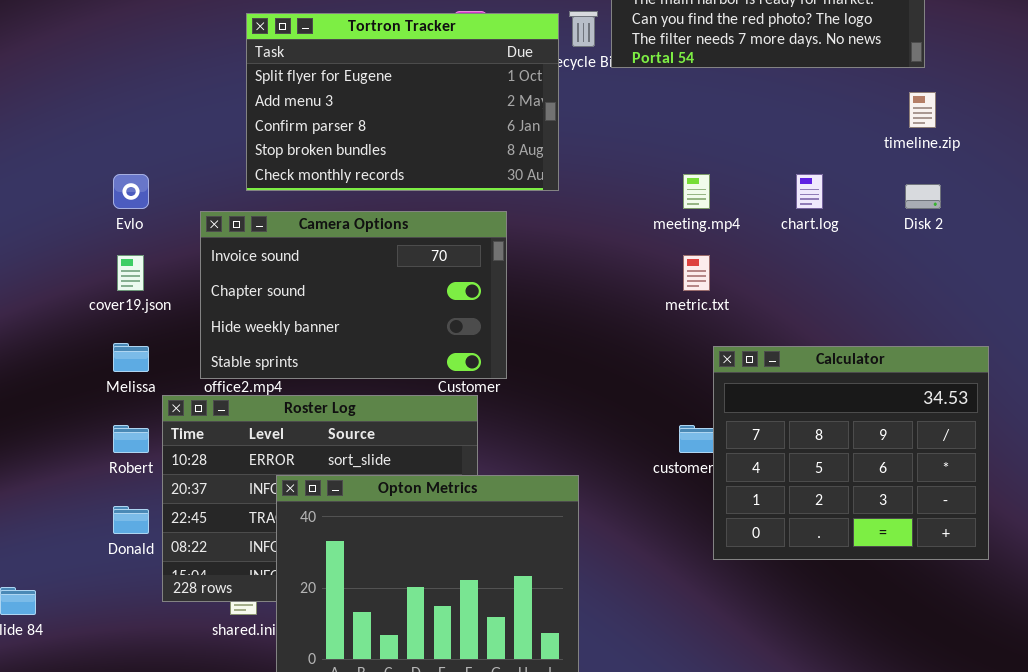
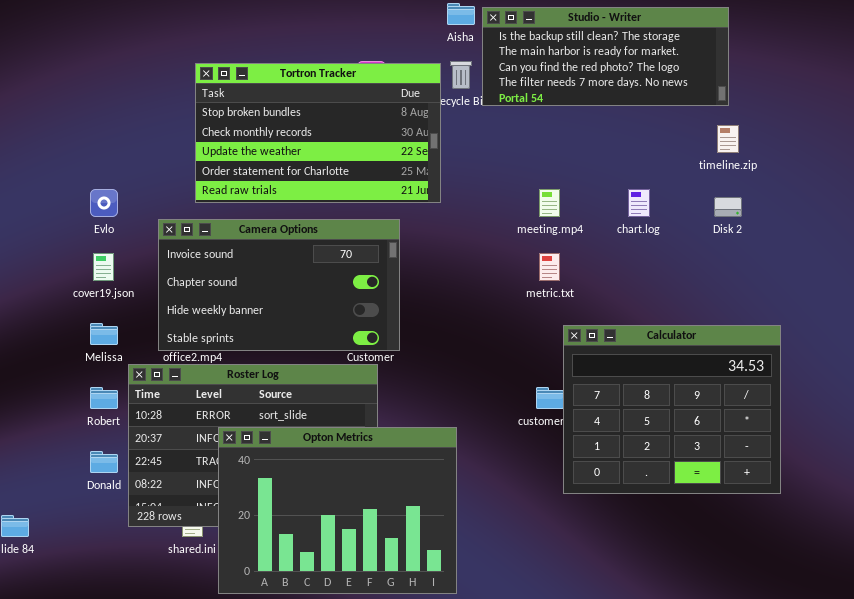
Tortron Tracker: [246,13,559,191] -> [195,63,441,203], scrolled down 3 rows

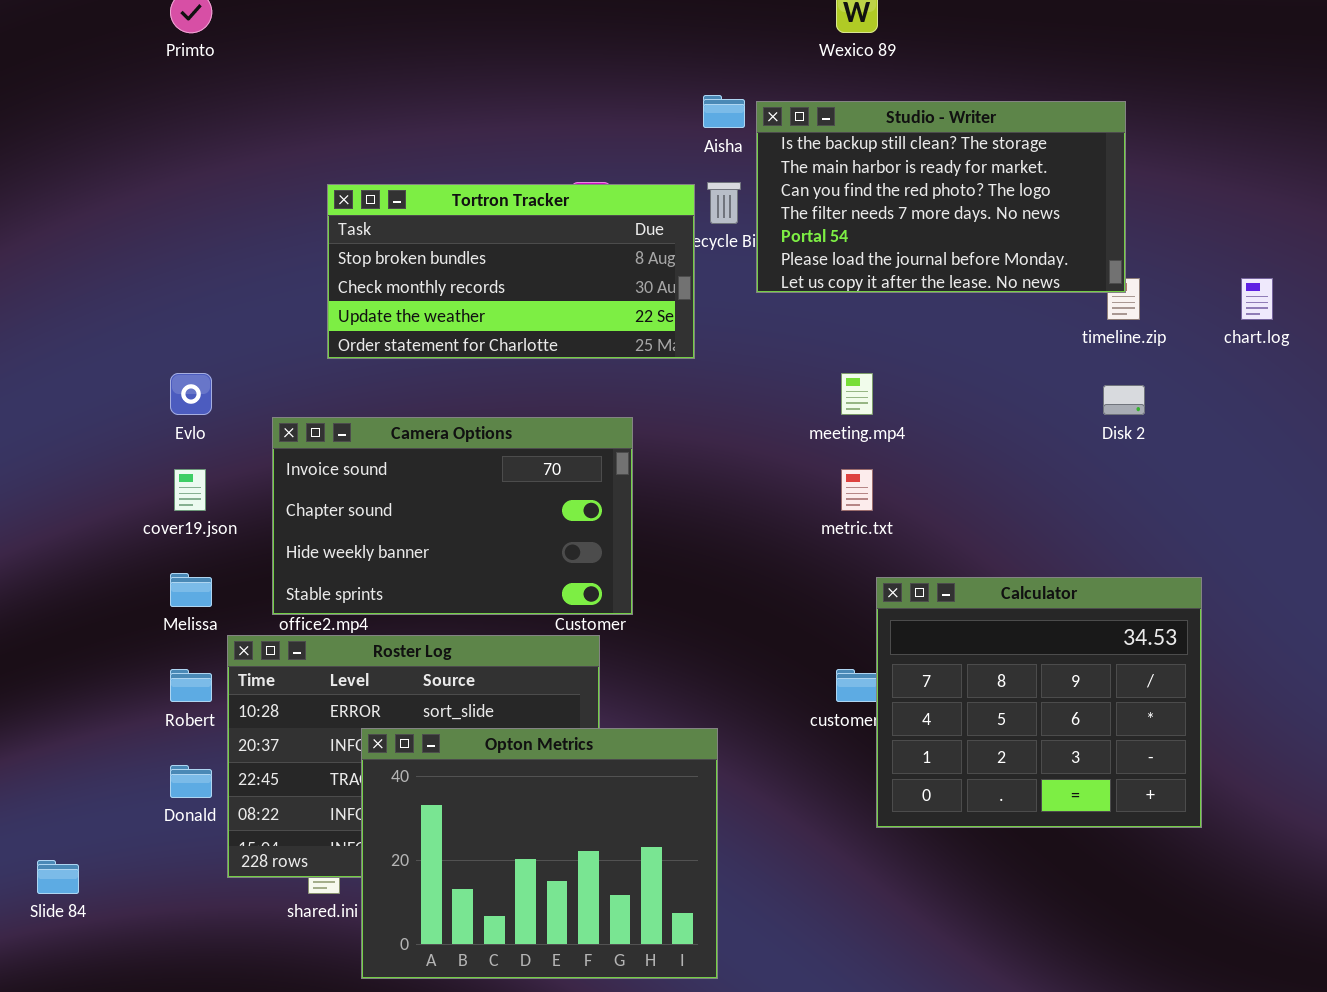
Studio - Writer: [482,7,729,106] -> [756,101,1126,293], resized
Tortron Tracker: [195,63,441,203] -> [327,184,695,359], resized
chart.log: [628,189,650,217] -> [1241,278,1273,320], moved

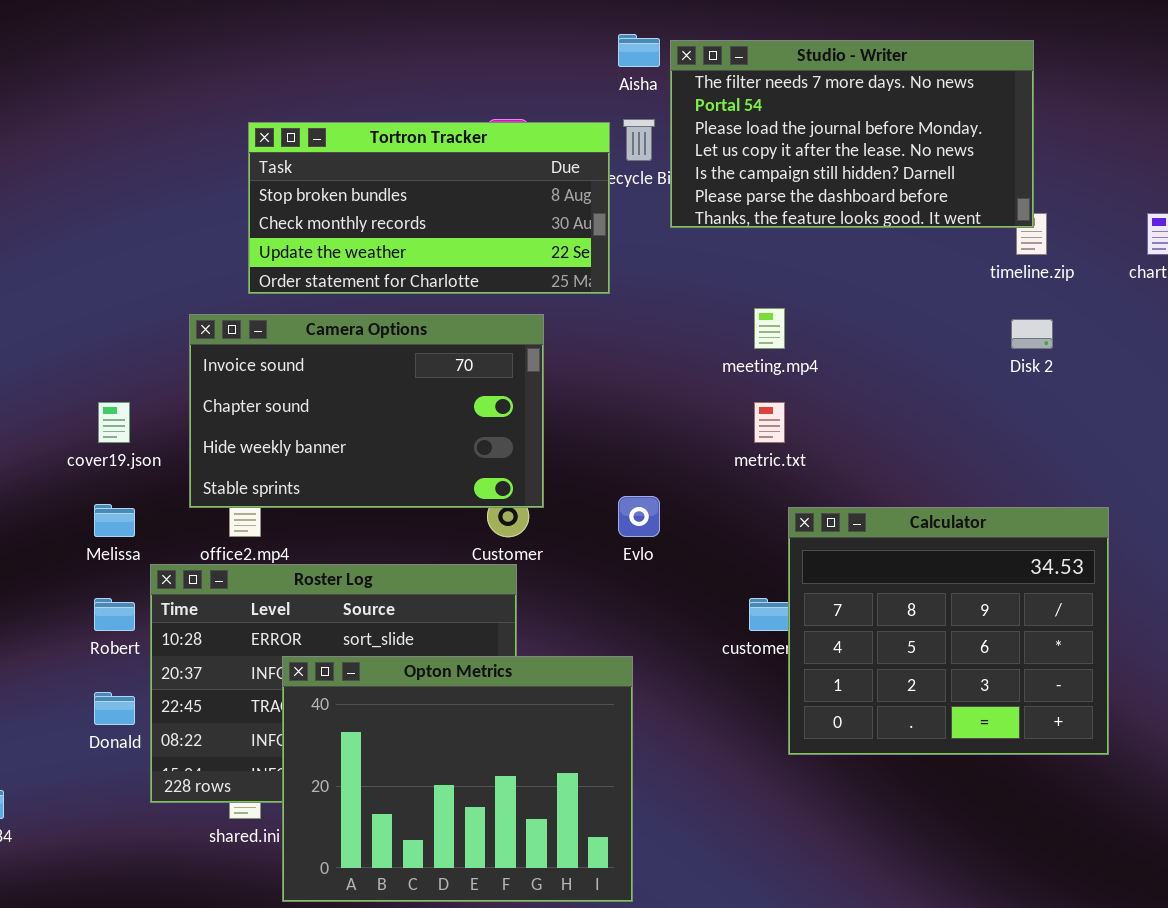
Studio - Writer: [756,101,1126,293] -> [670,40,1034,228], scrolled down 3 rows
Evlo: [170,373,212,415] -> [618,496,660,537], moved
Camera Options: [272,417,633,615] -> [189,314,544,508], moved

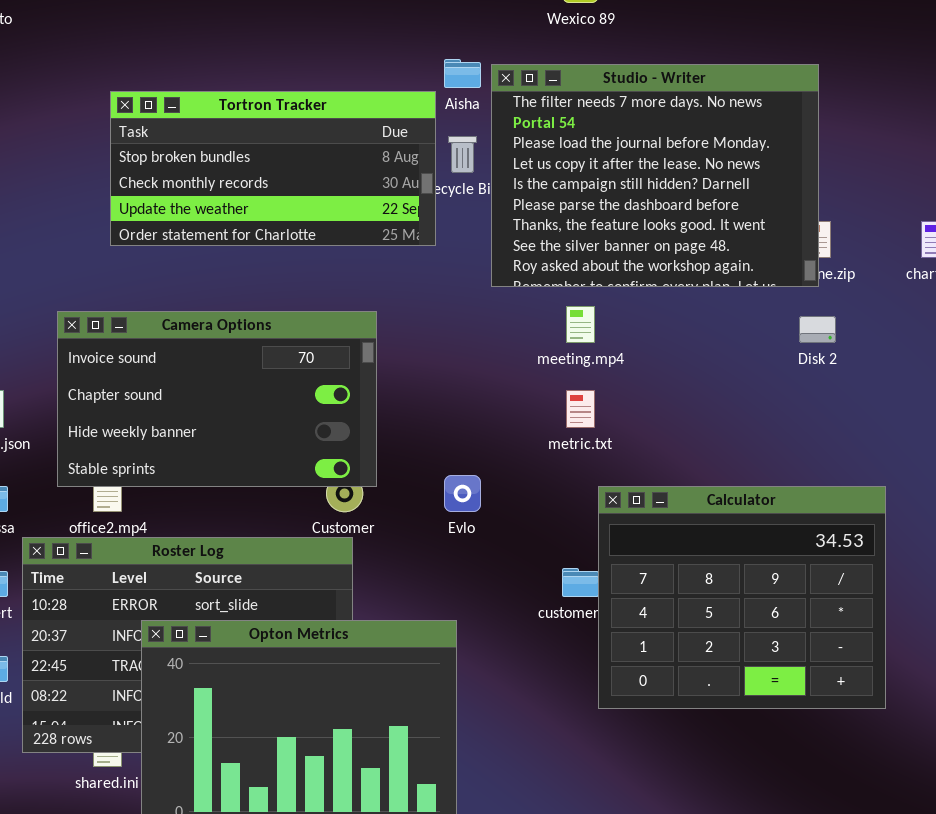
Studio - Writer: [670,40,1034,228] -> [491,64,819,287], resized
Tortron Tracker: [248,122,610,294] -> [110,91,436,246], moved

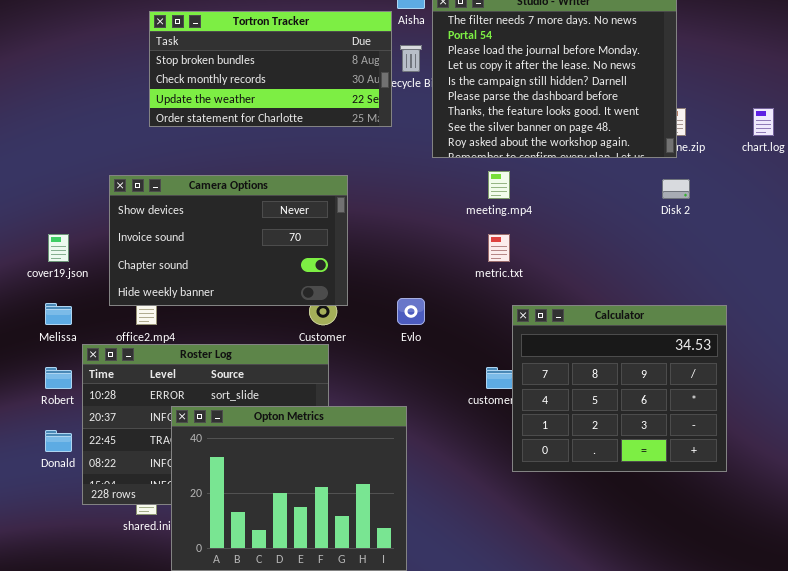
Camera Options: [57,311,377,487] -> [109,175,348,306], scrolled up 1 row

